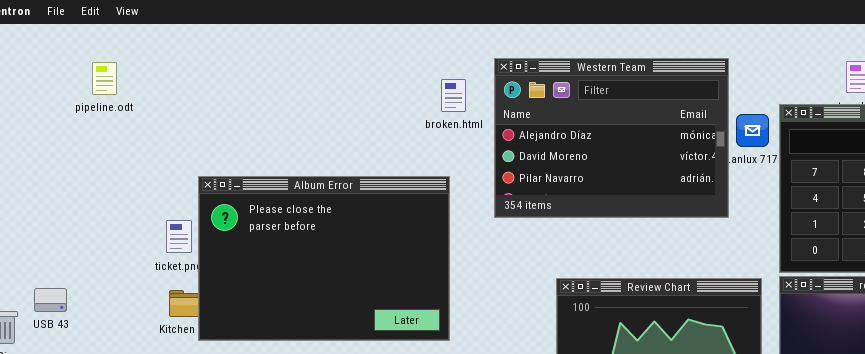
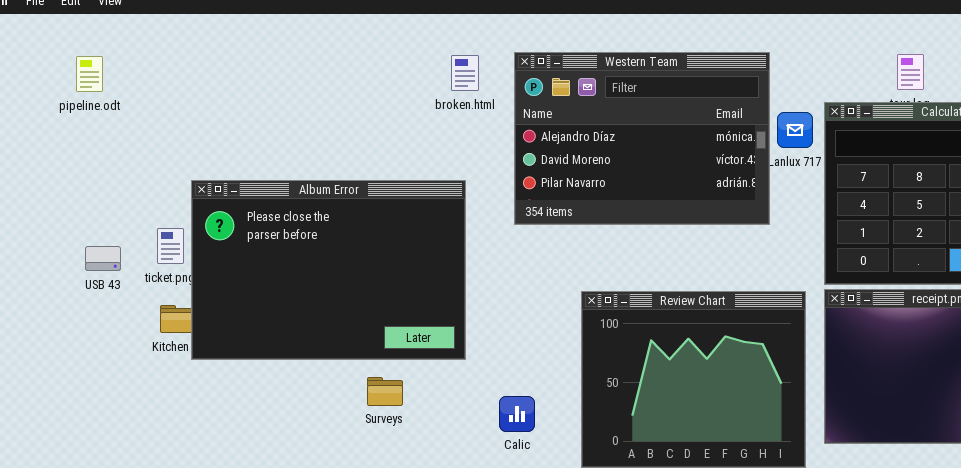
broken.html: [441,79,466,112] -> [451,55,479,91], moved
USB 43: [34,288,67,312] -> [85,246,121,271], moved

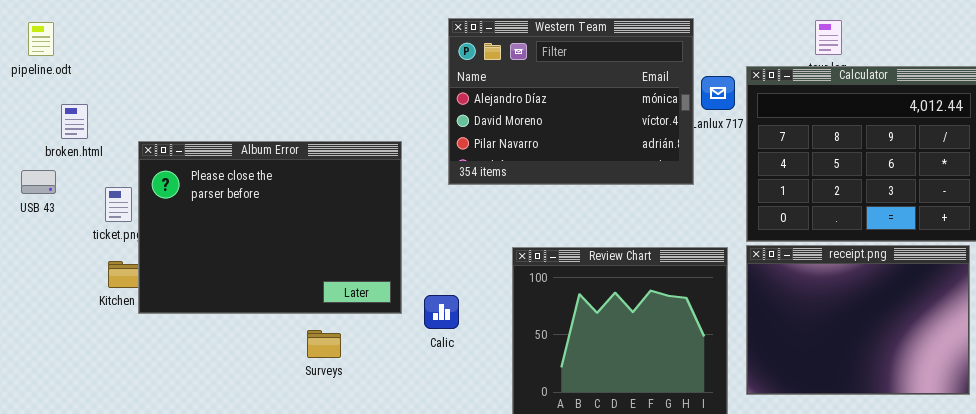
broken.html: [451,55,479,91] -> [61,104,88,139], moved
USB 43: [85,246,121,271] -> [21,170,56,194], moved
Calic: [499,396,535,432] -> [424,295,459,329], moved

